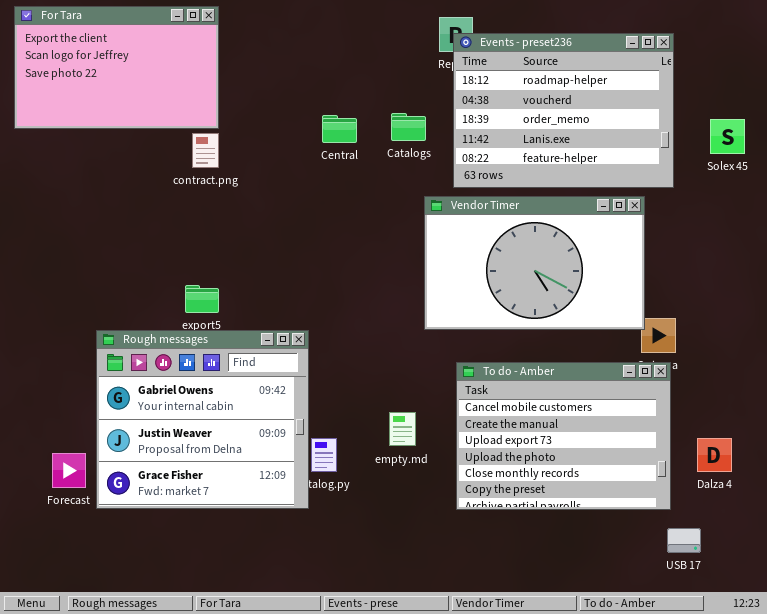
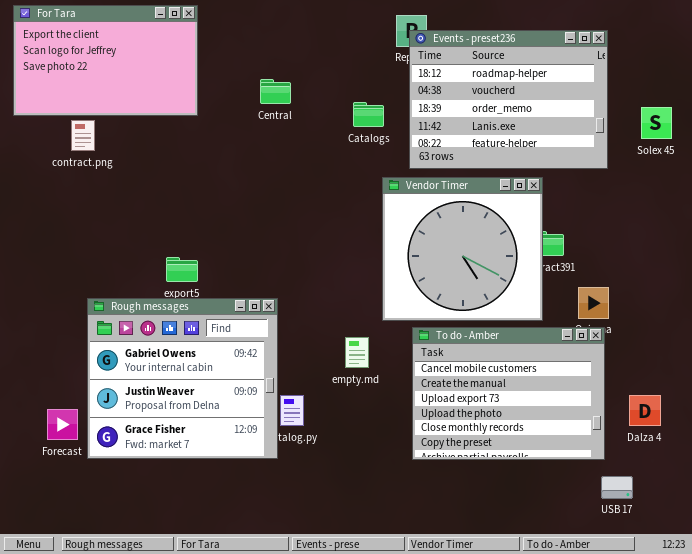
Central: [322,115,357,143] -> [260,79,291,104], moved
contract.png: [192,133,219,168] -> [71,120,95,151], moved
Vendor Timer: [424,196,645,330] -> [382,177,543,321], resized
empty.md: [389,412,416,446] -> [345,337,369,368], moved

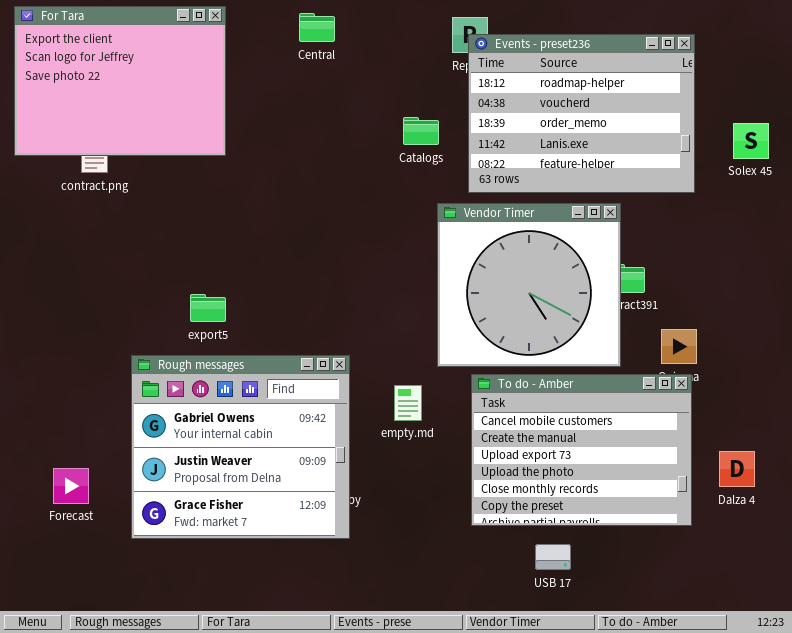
For Tara: [13,5,198,116] -> [14,6,226,156], resized
Central: [260,79,291,104] -> [299,13,335,42], moved
Rough messages: [87,298,278,459] -> [131,355,350,539], moved
USB 17: [601,476,633,499] -> [535,544,571,570], moved

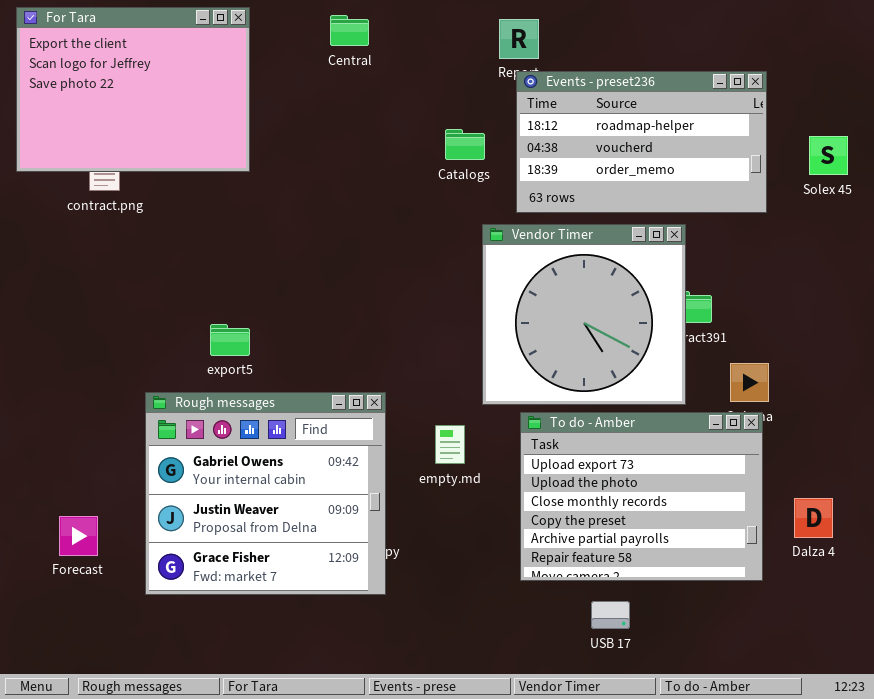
Events - preset236: [468,34,695,193] -> [516,71,767,213], resized
To do - Amber: [471,374,692,526] -> [520,412,763,581], scrolled down 2 rows

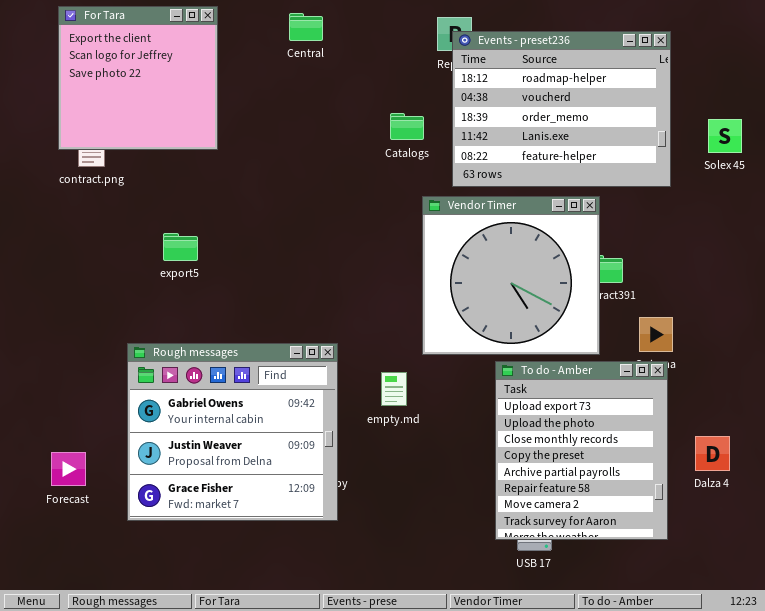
For Tara: [16,7,250,172] -> [58,6,218,150], resized
Events - preset236: [516,71,767,213] -> [452,31,671,187], resized
export5: [210,324,250,356] -> [163,233,198,261], moved
To do - Amber: [520,412,763,581] -> [495,361,668,540], resized

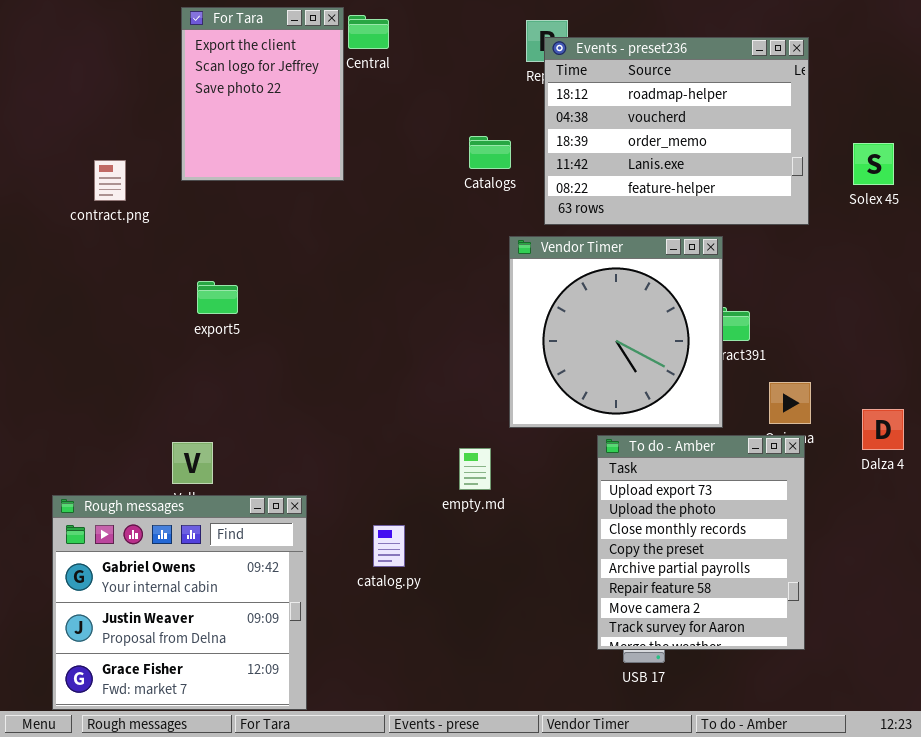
For Tara: [58,6,218,150] -> [181,7,344,181], moved, resized
Rough messages: [127,343,338,521] -> [52,495,307,710], moved
Dalza 4: [695,436,730,471] -> [862,409,904,450], moved

